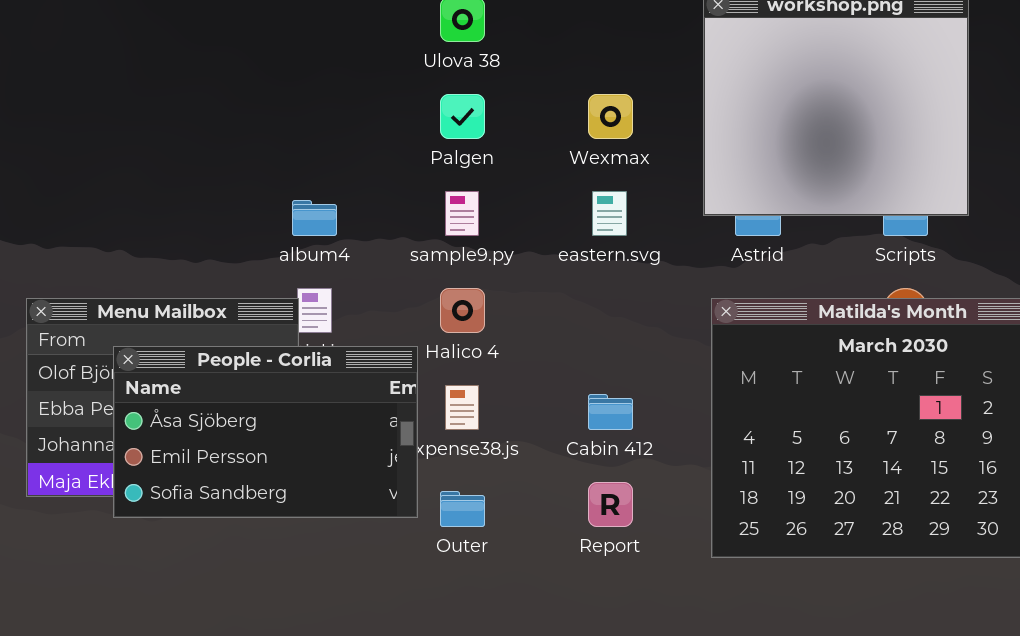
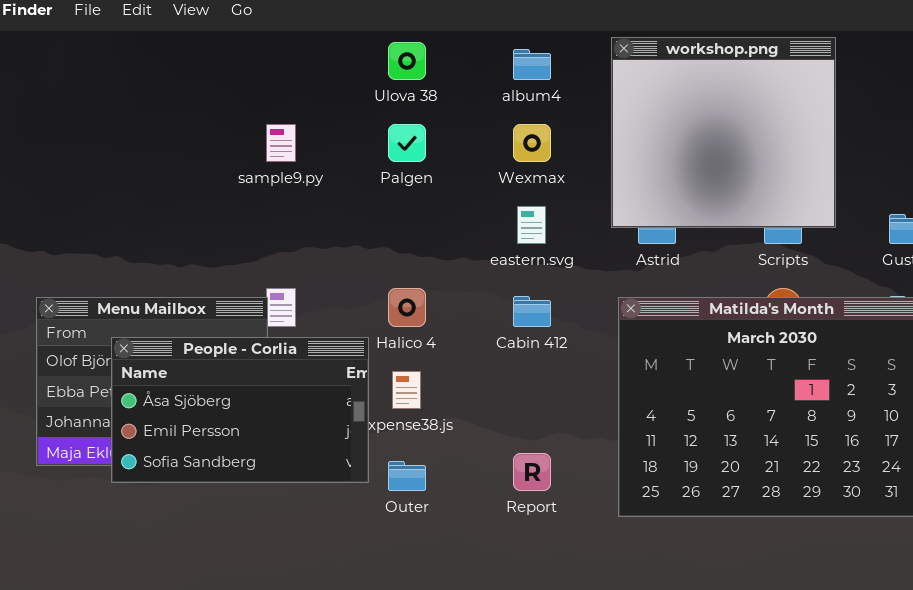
sample9.py: [445,191,479,236] -> [266,124,296,162], moved
album4: [292,200,337,236] -> [513,49,551,80], moved
Cabin 412: [588,394,633,430] -> [513,296,551,327], moved

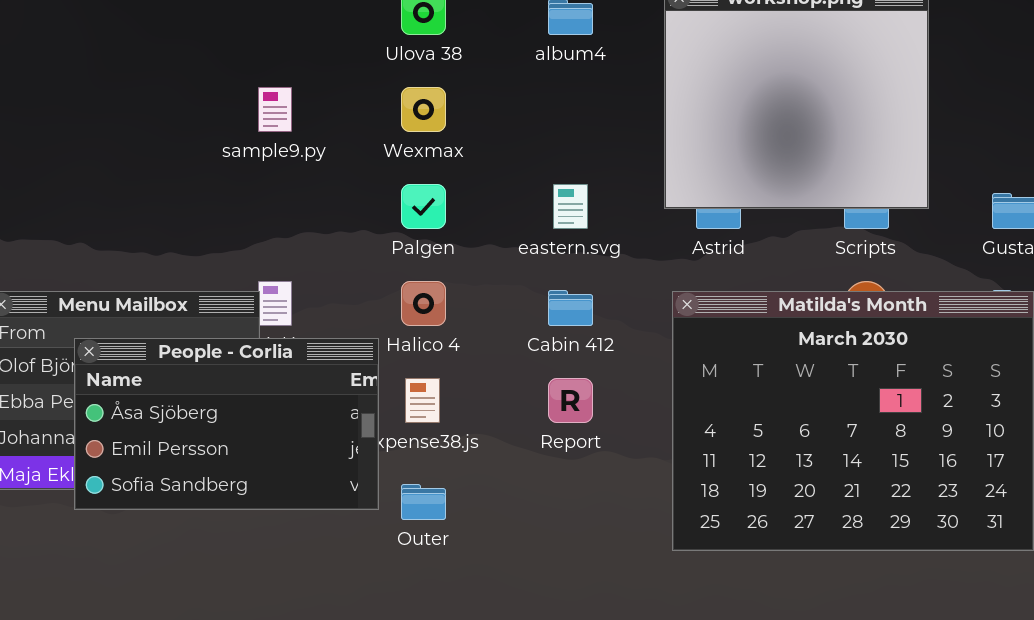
Palgen: [388,124,426,162] -> [401,184,446,229], moved
Wexmax: [513,124,551,162] -> [401,87,446,132], moved
Report: [513,453,551,491] -> [548,378,593,423], moved

